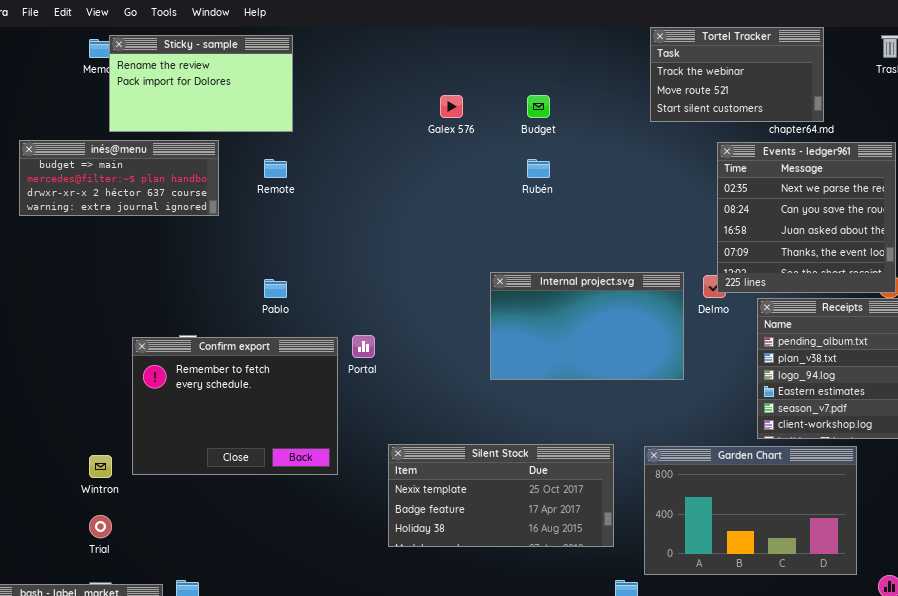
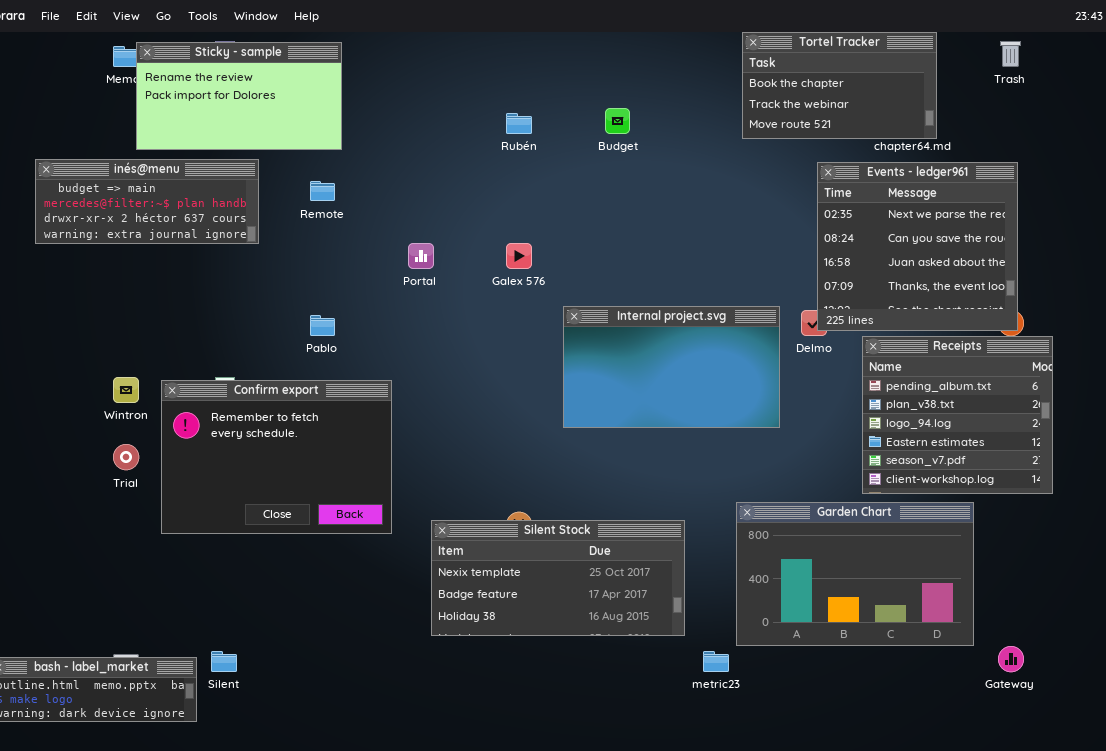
Tortel Tracker: [650,27,824,122] -> [742,32,937,139], scrolled up 1 row
Galex 576: [440,95,463,118] -> [506,243,532,269], moved
Rubén: [527,159,550,178] -> [506,113,532,134], moved
Portal: [352,335,375,358] -> [408,243,434,269], moved
Silent Stock: [388,444,614,547] -> [431,520,685,636], moved
Wintron: [89,455,112,478] -> [113,377,139,403], moved
Trial: [89,515,112,538] -> [113,444,139,470], moved

